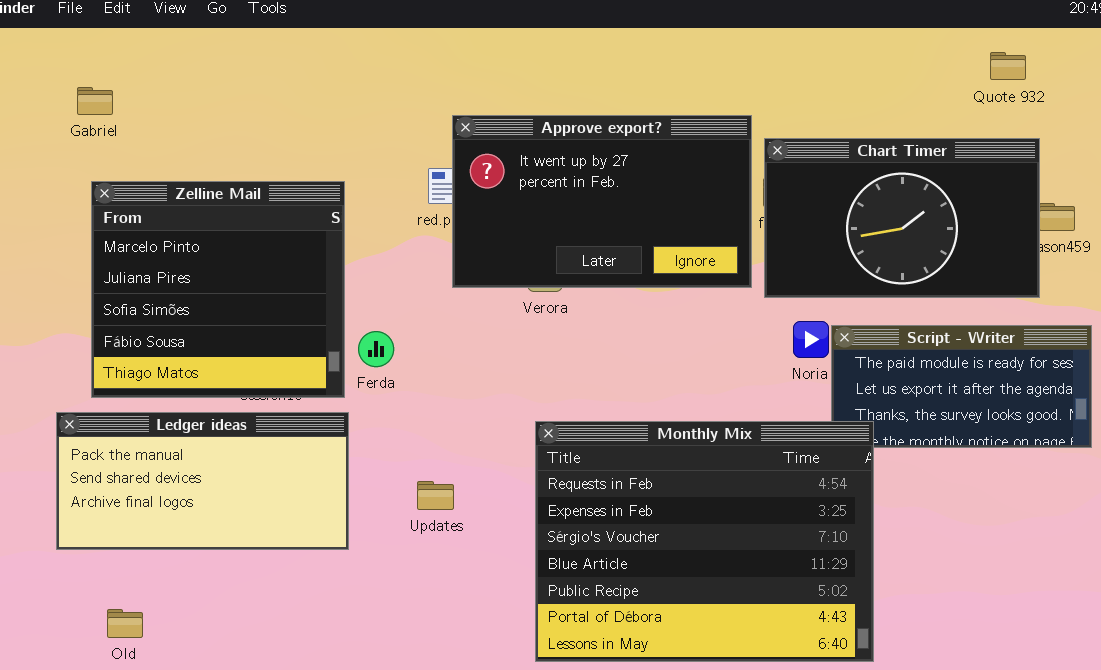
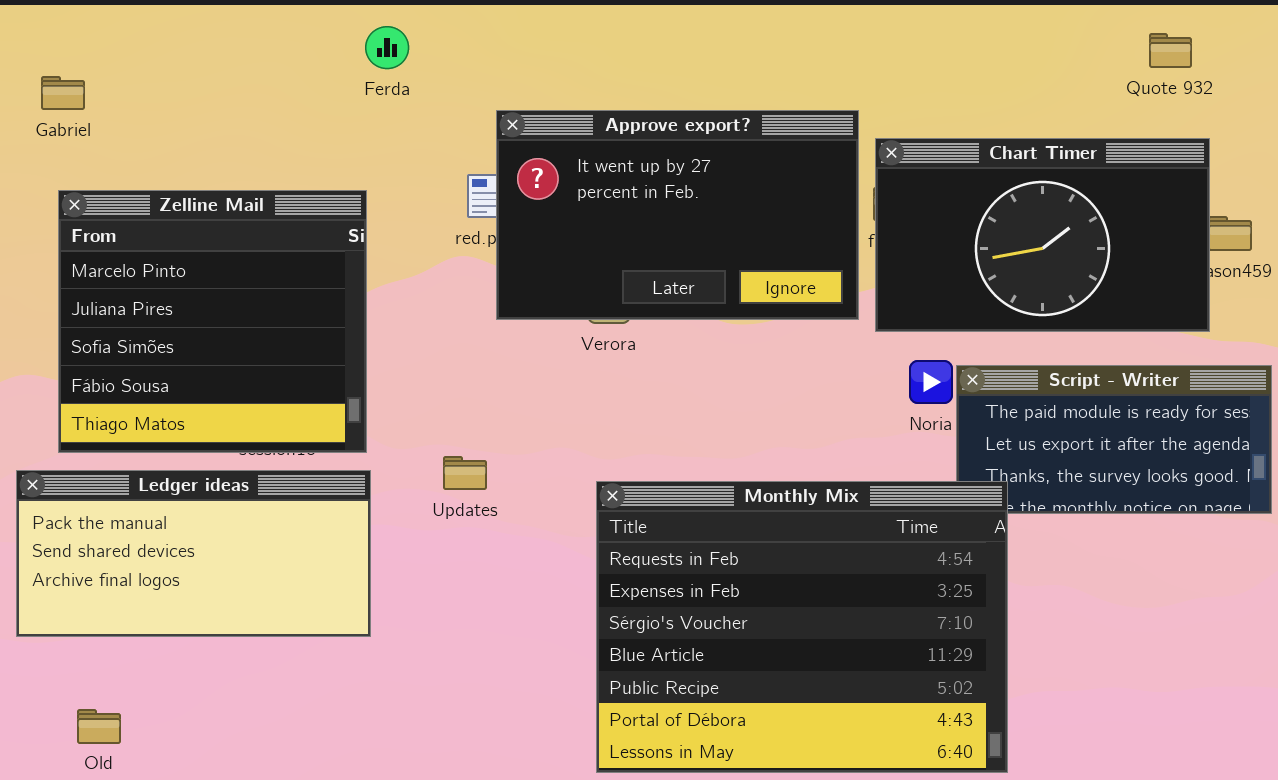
Ferda: [358,331,394,367] -> [365,26,409,69], moved
Updates: [417,481,454,510] -> [443,456,487,490], moved

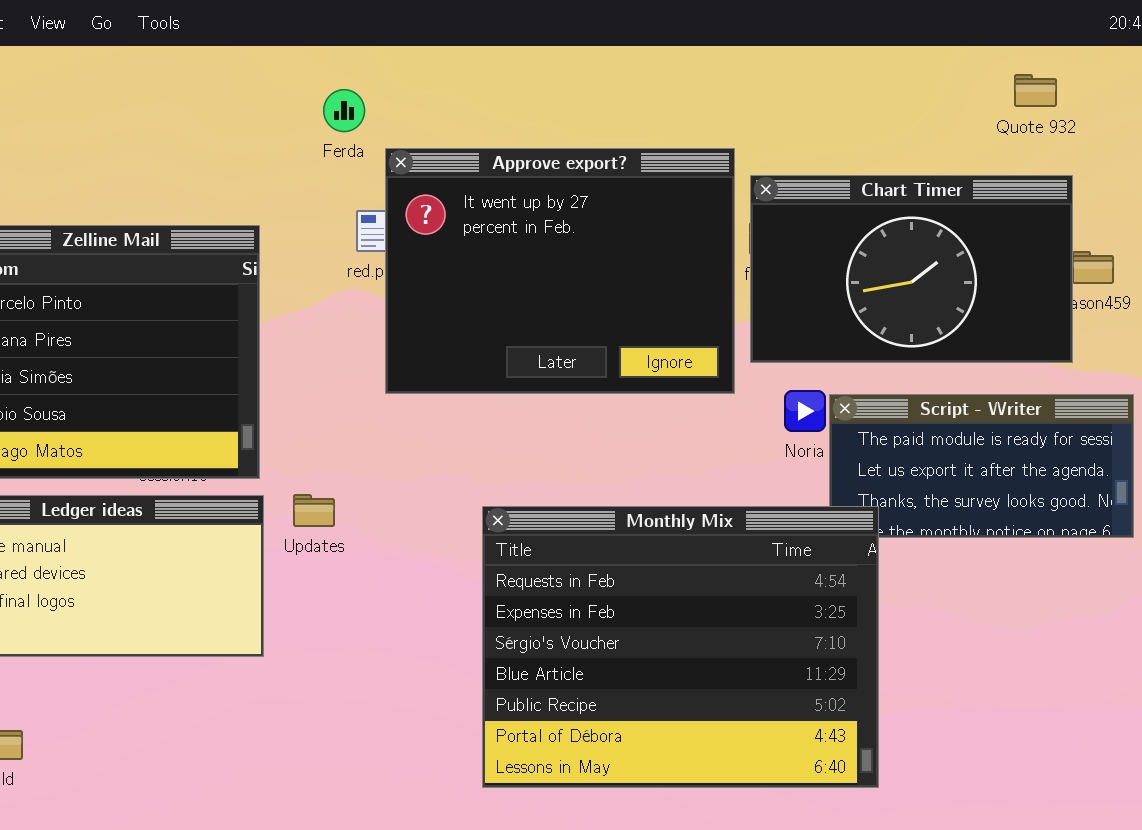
Ferda: [365,26,409,69] -> [323,89,365,132], moved
Approve export?: [496,110,859,320] -> [385,148,735,394], resized
Updates: [443,456,487,490] -> [293,494,335,527], moved

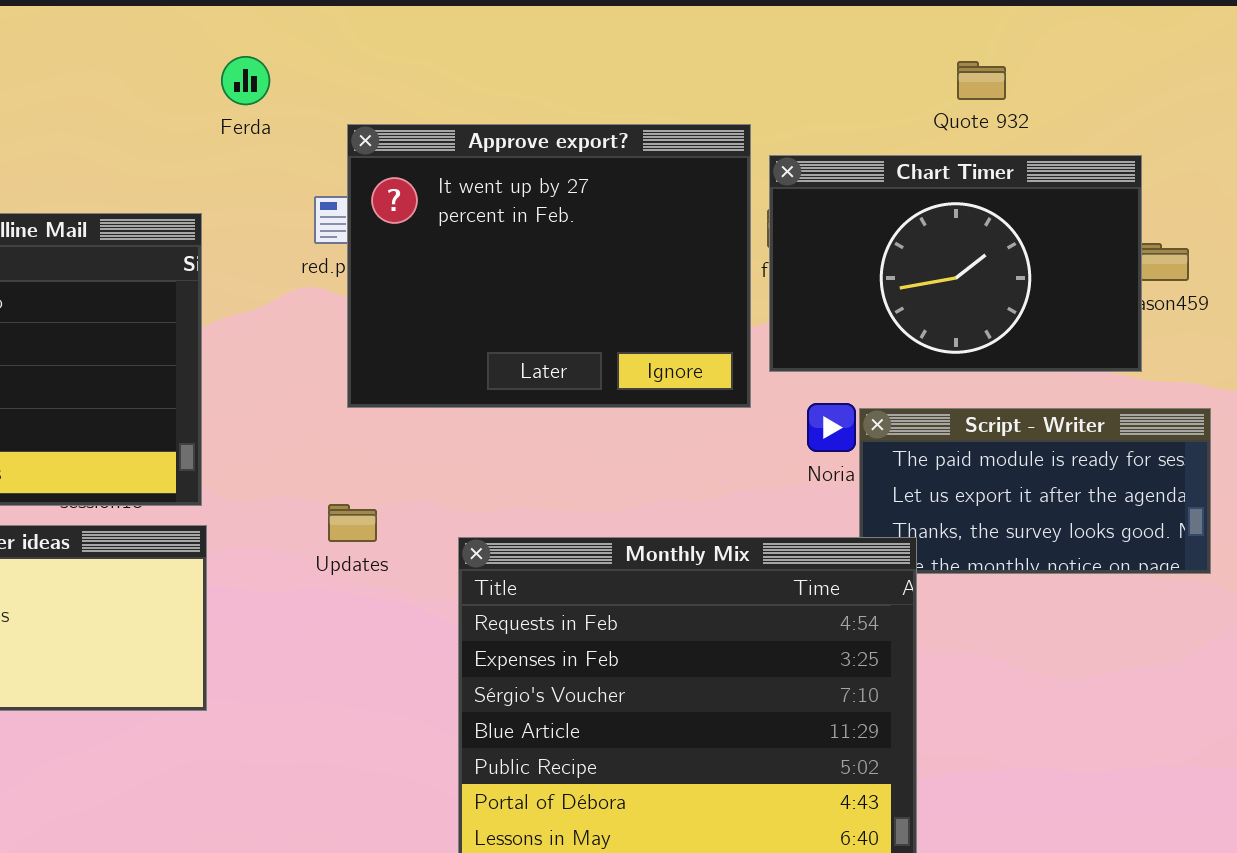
Quote 932: [1014,74,1057,107] -> [957,61,1006,100], moved
Ferda: [323,89,365,132] -> [221,56,270,105], moved
Updates: [293,494,335,527] -> [328,504,377,542], moved

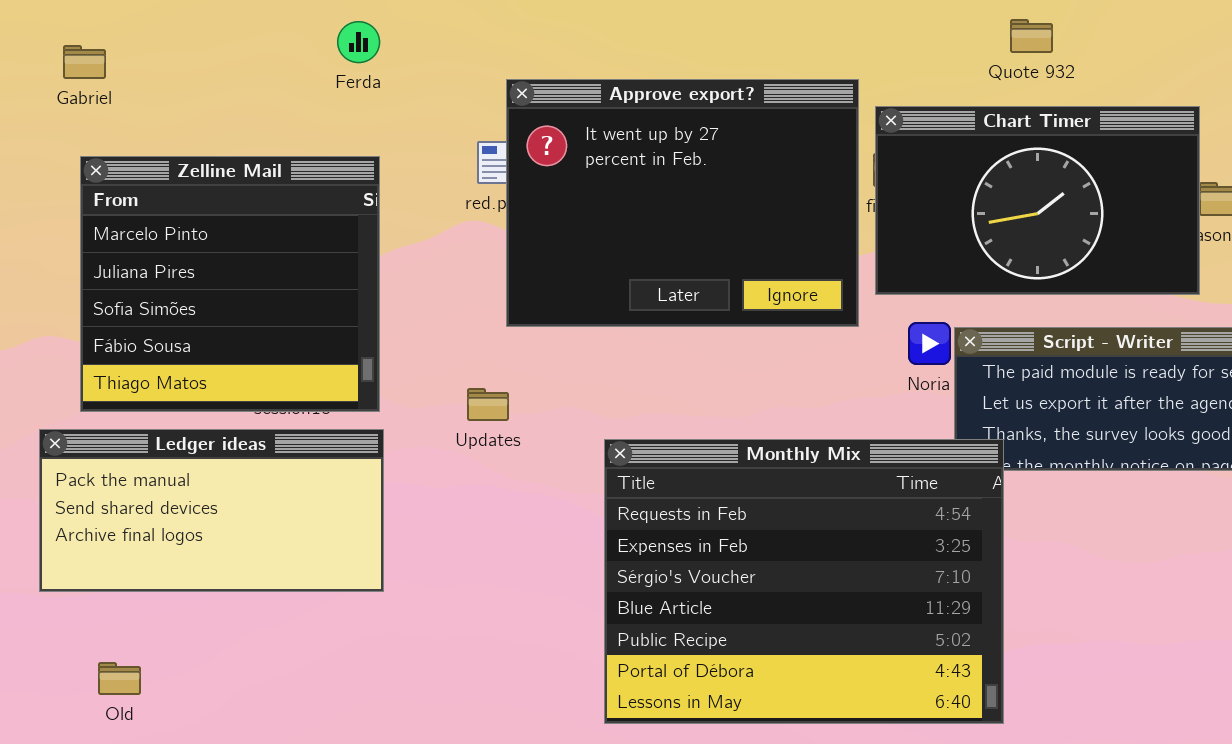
Ferda: [221,56,270,105] -> [337,21,380,63], moved
Quote 932: [957,61,1006,100] -> [1010,19,1053,53], moved
Updates: [328,504,377,542] -> [467,388,509,421], moved

